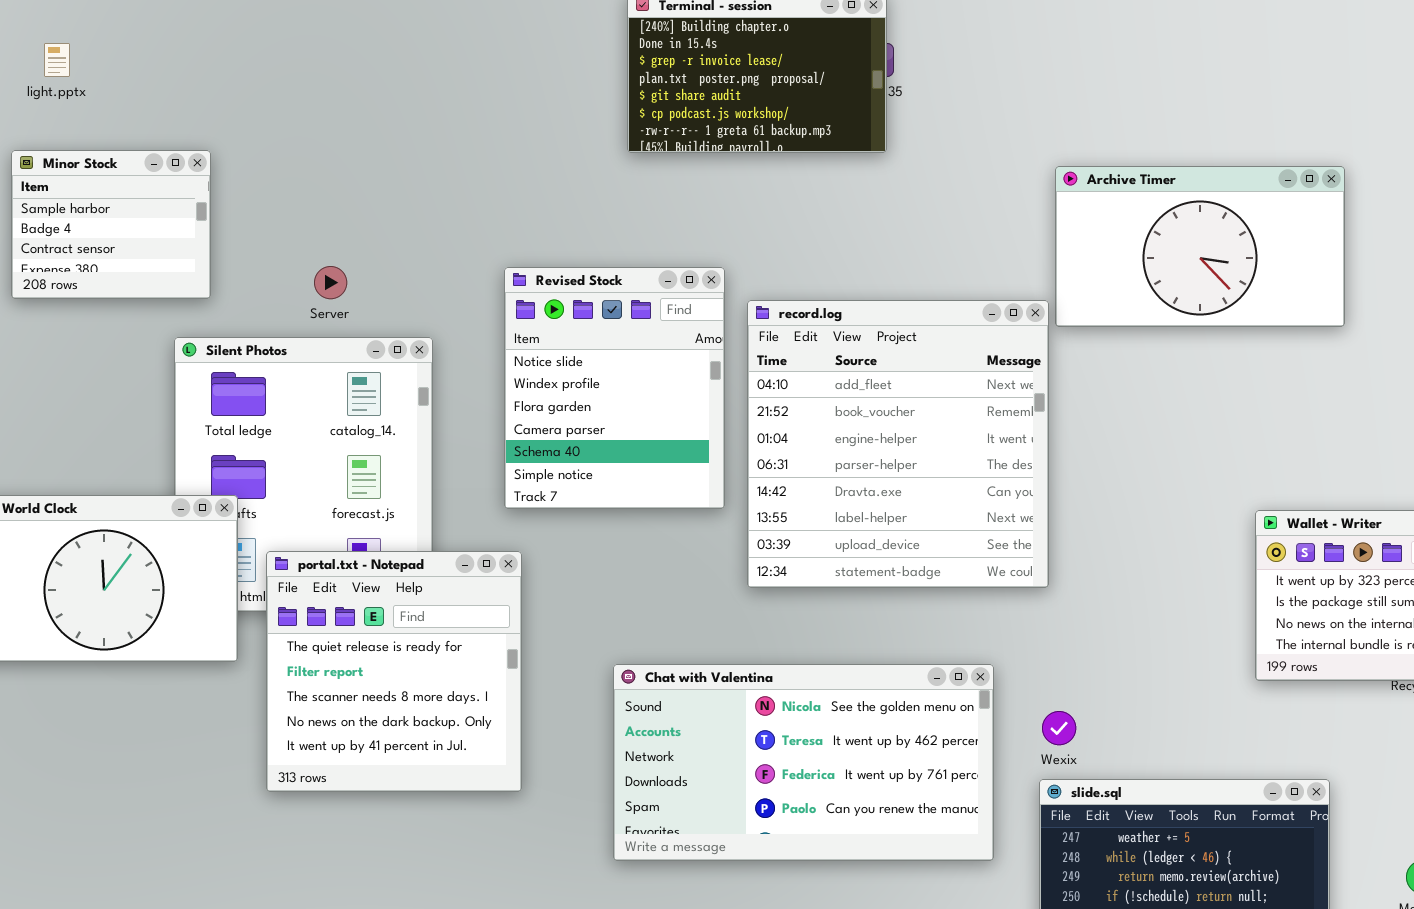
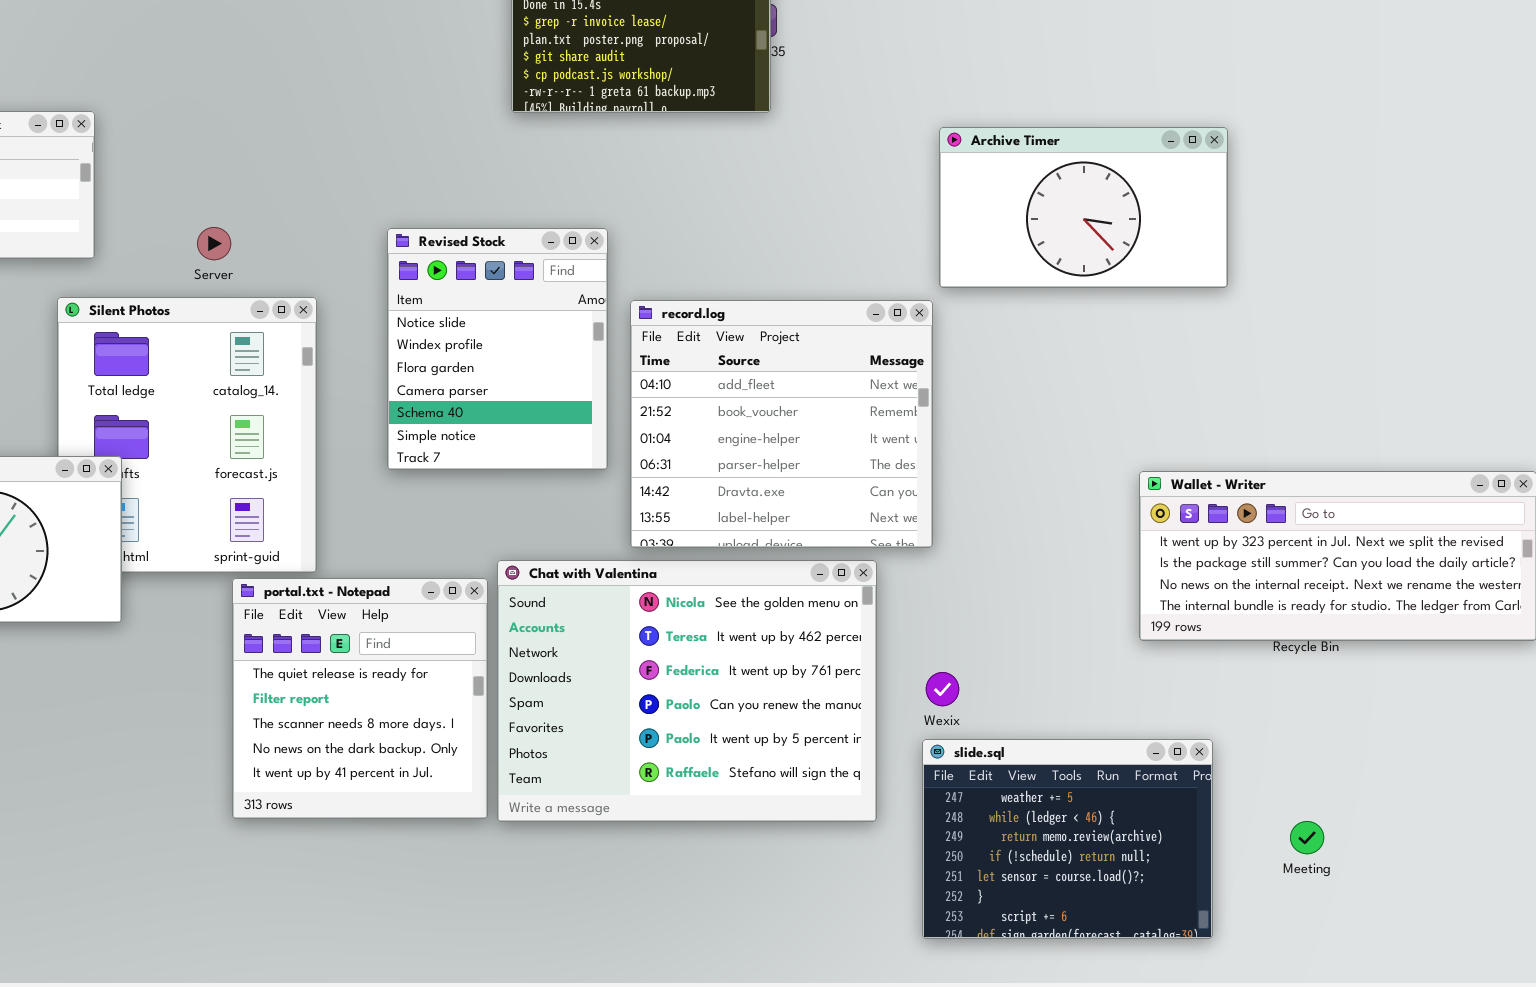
record.log: [747,300,1049,588] -> [630,300,933,548], resized
portal.txt - Notepad: [266,551,522,792] -> [232,578,488,819], moved
Chat with Valentina: [613,664,994,861] -> [497,560,877,822], resized

